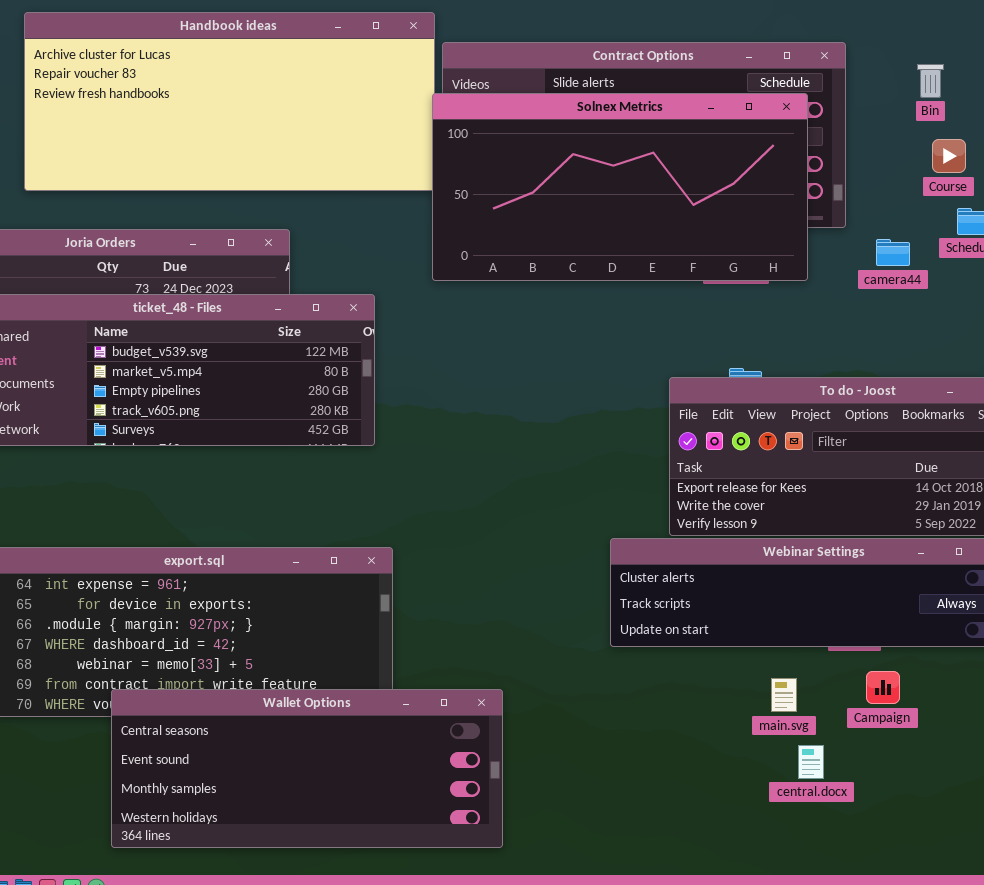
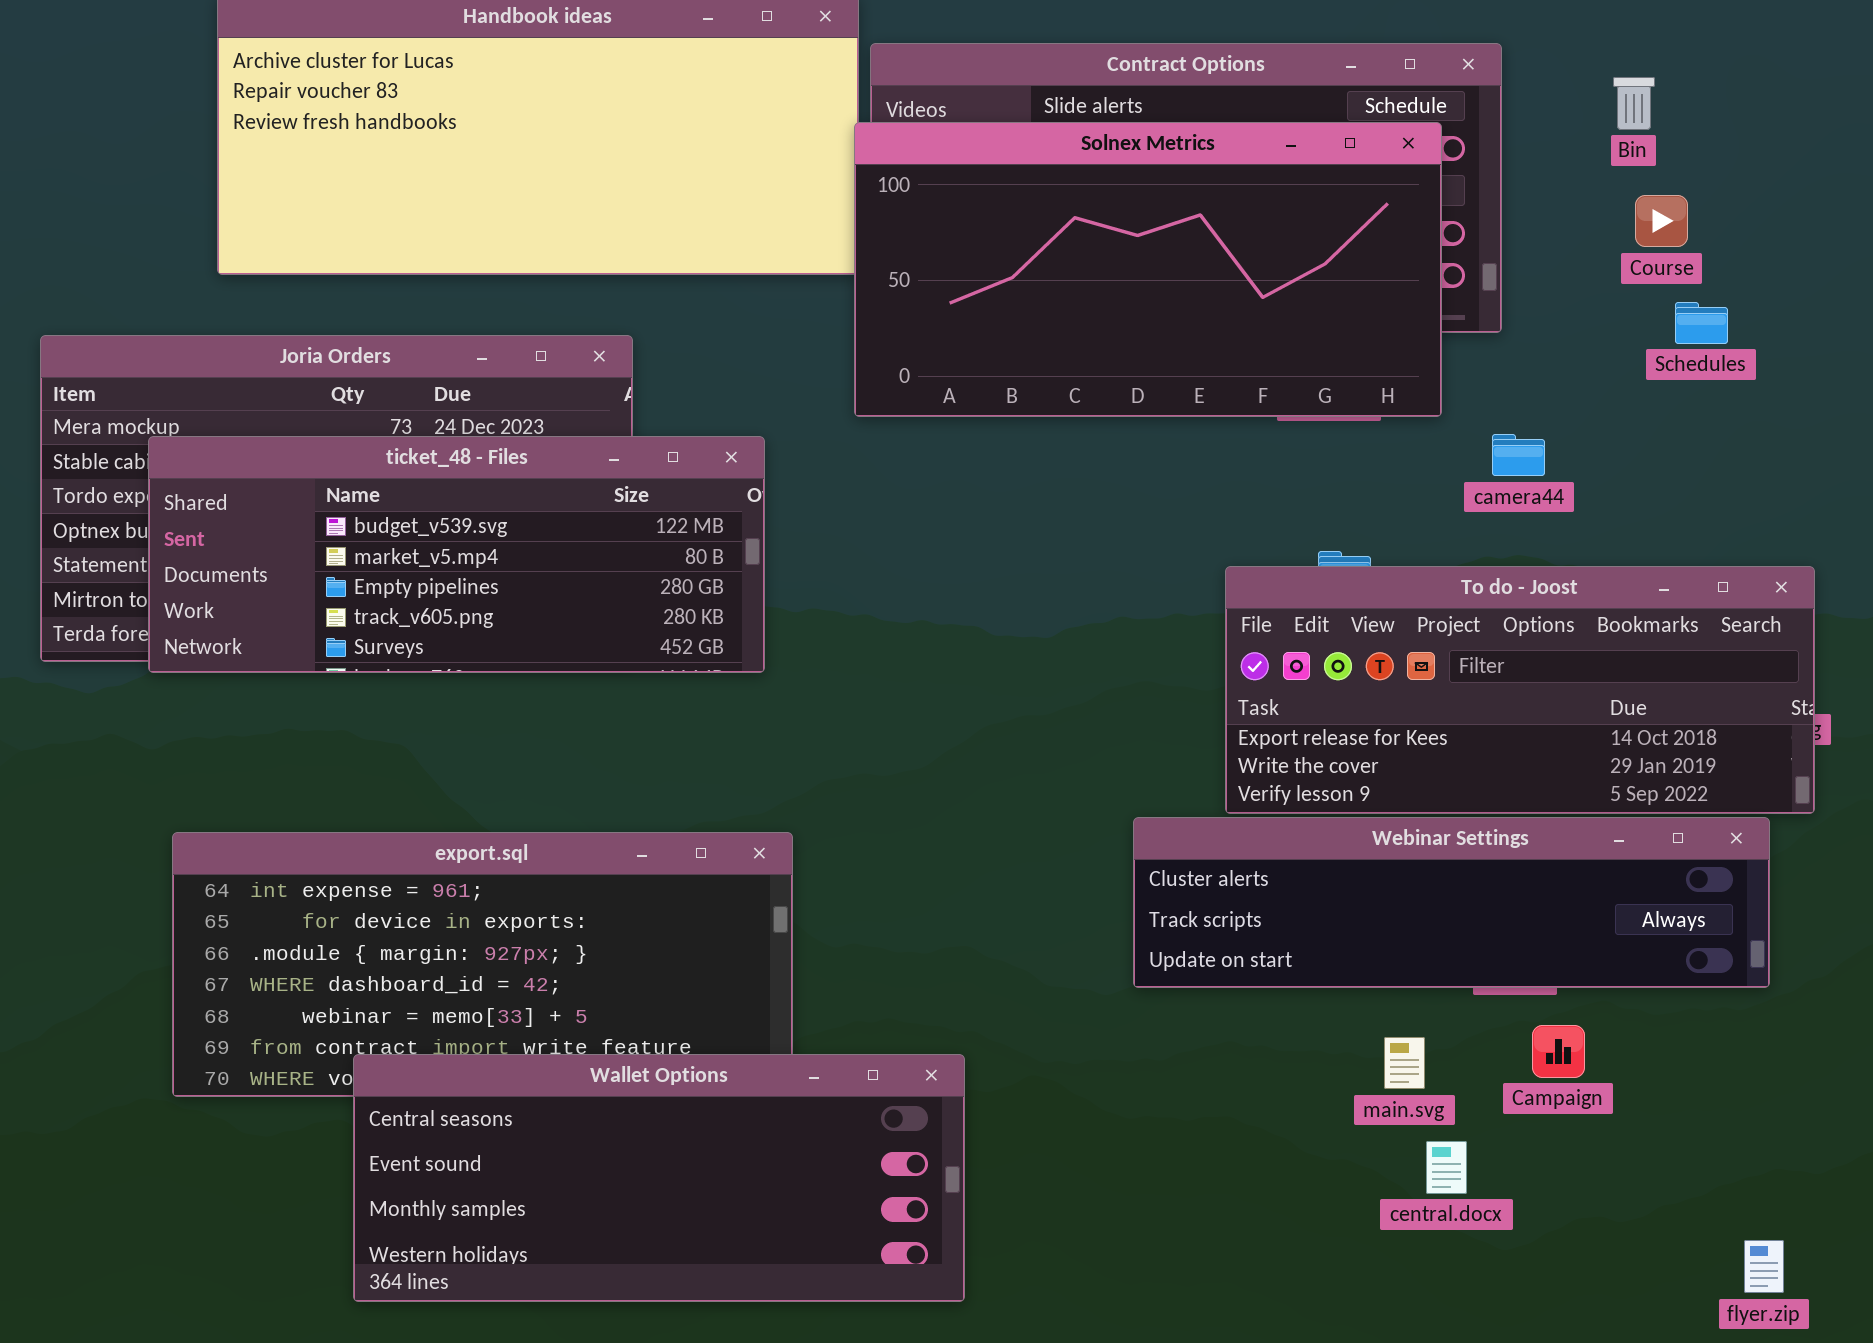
camera44: [876,239,910,266] -> [1492,434,1545,476], moved

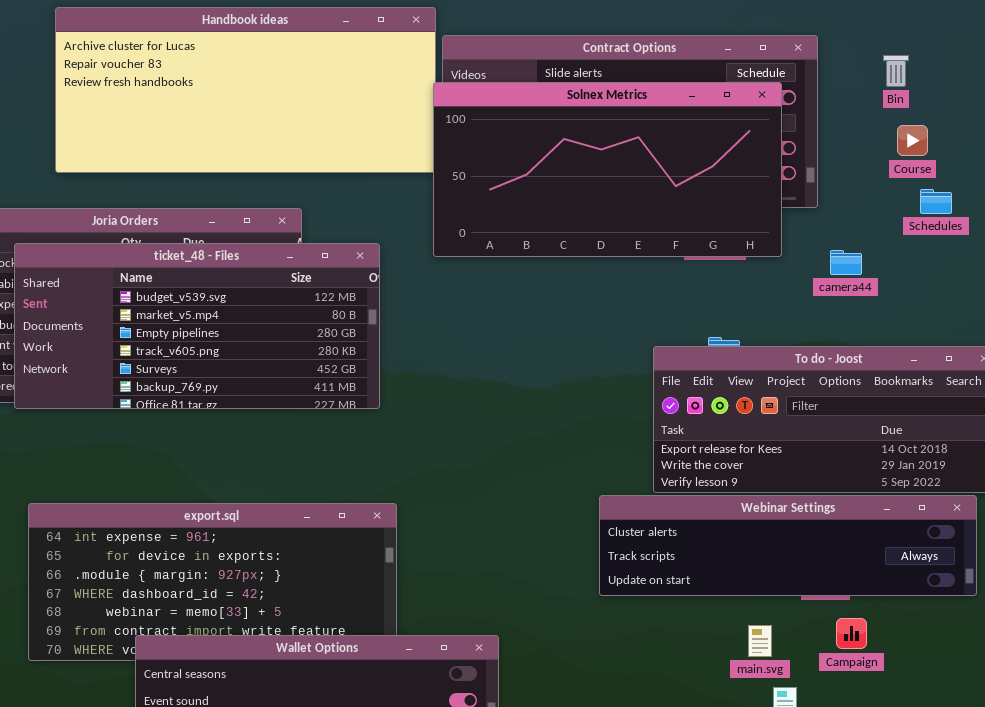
camera44: [1492,434,1545,476] -> [830,250,862,275], moved
ticket_48 - Files: [148,436,765,673] -> [14,243,380,409], resized

